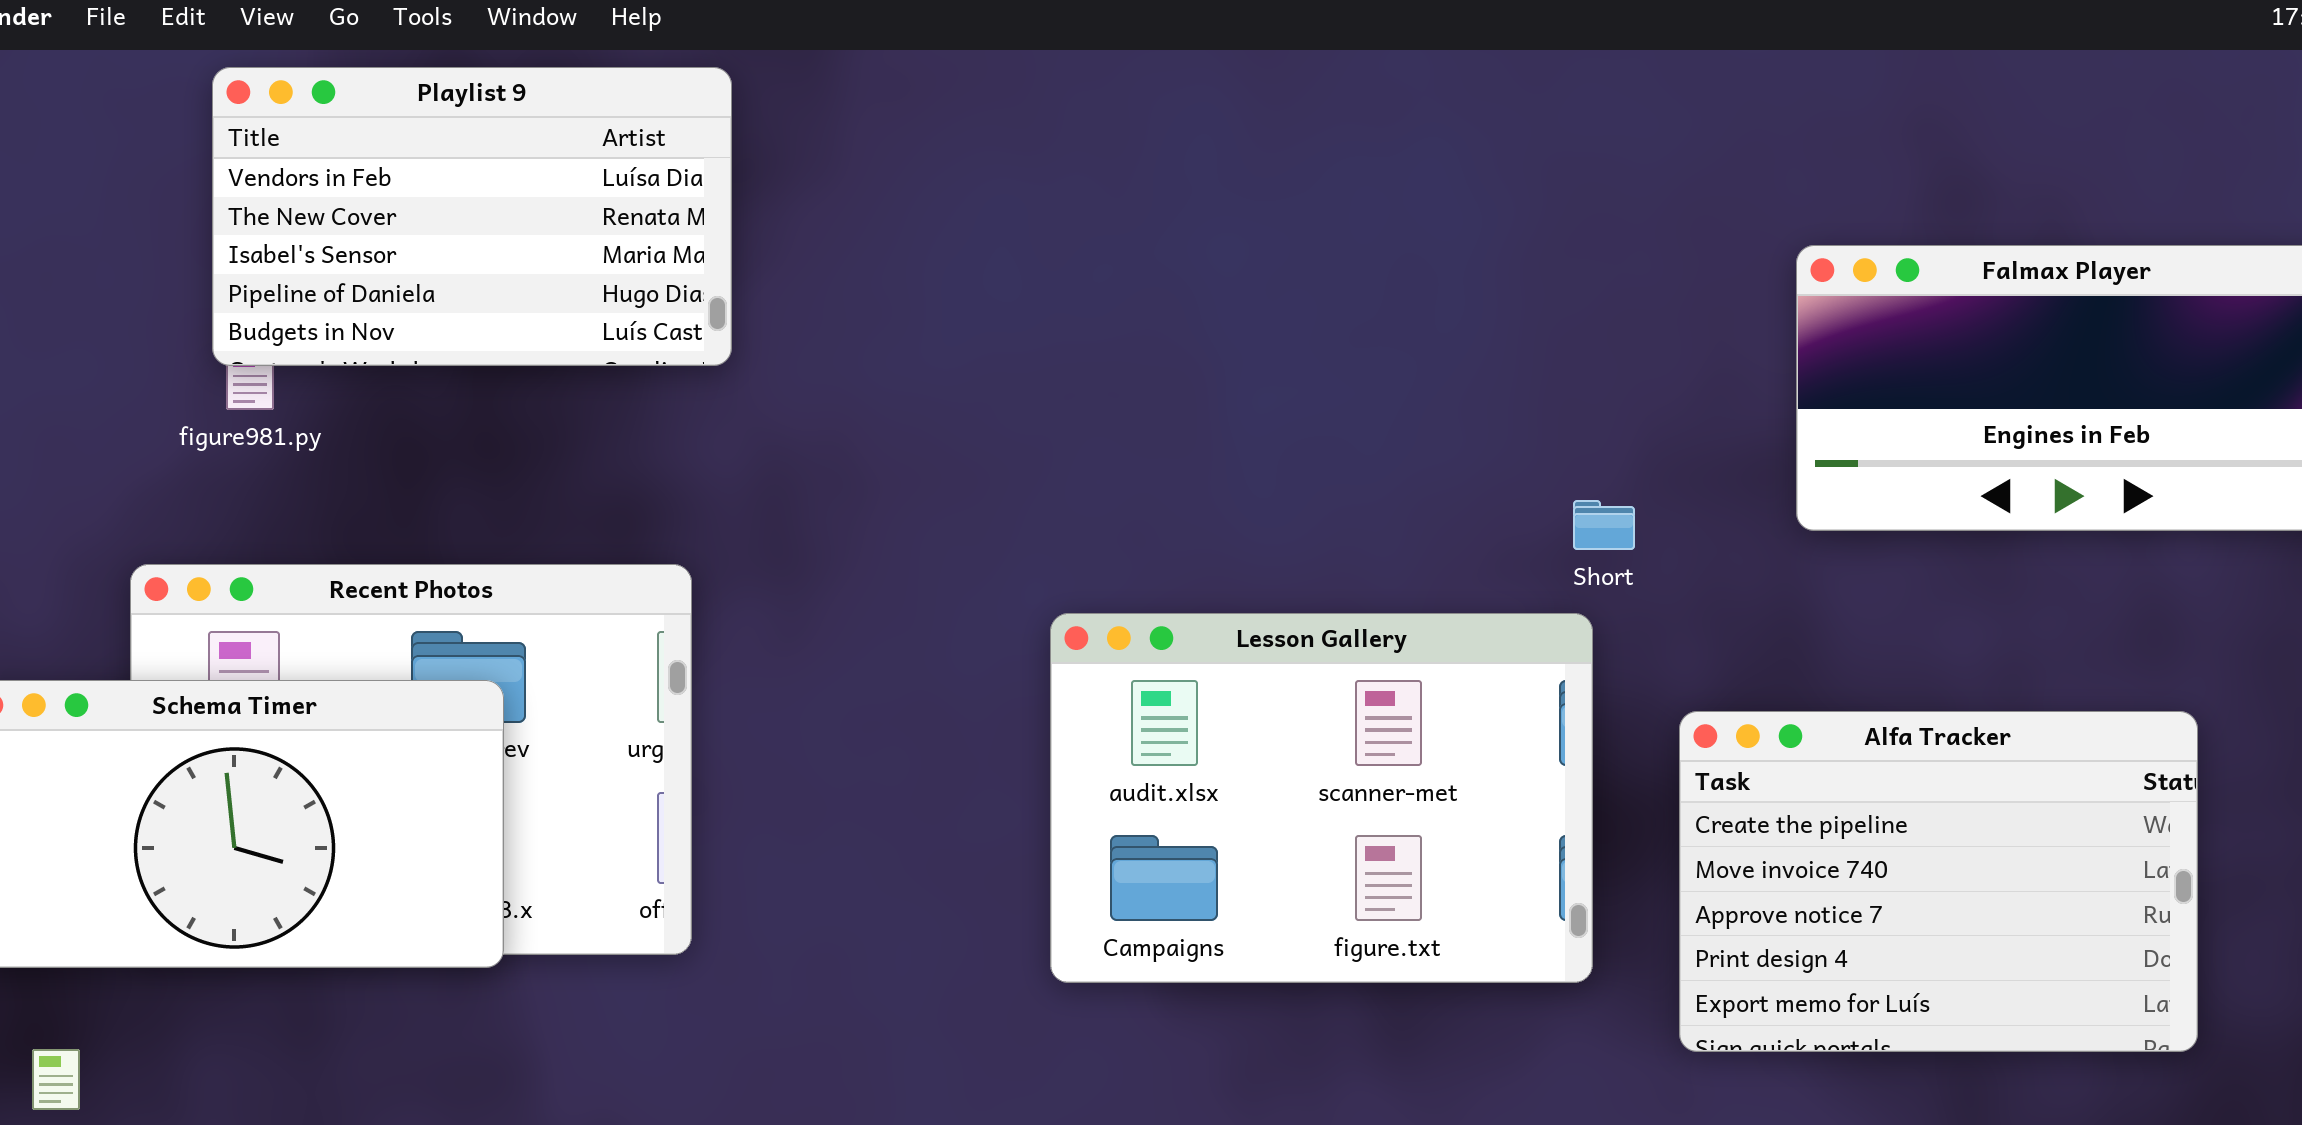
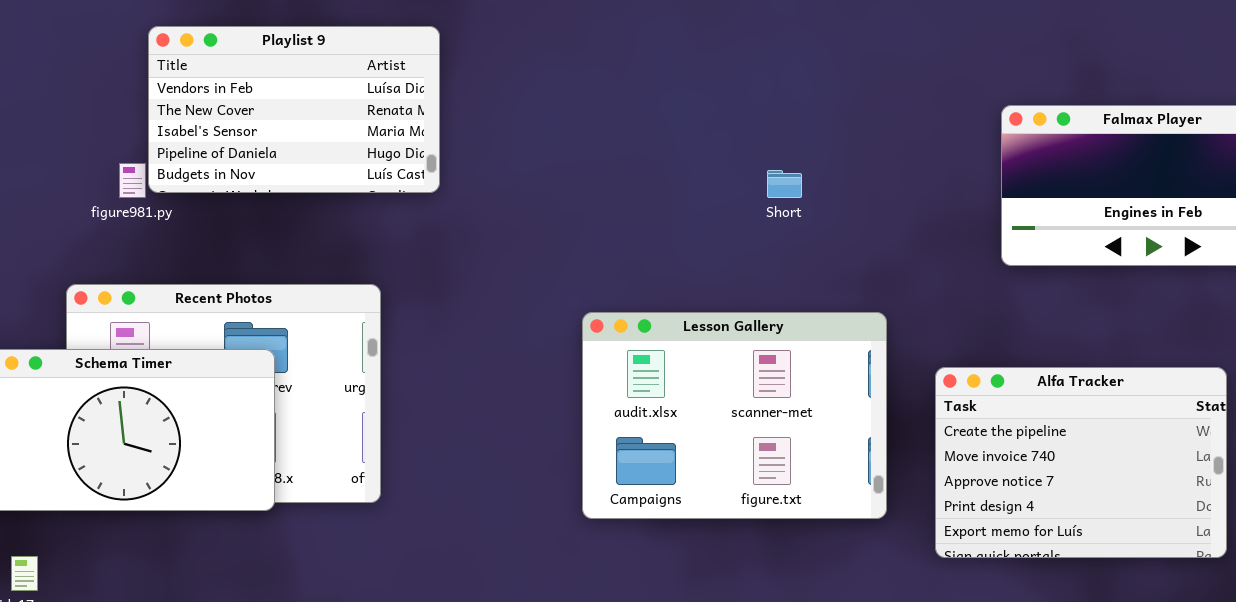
Playlist 9: [212,67,732,366] -> [148,26,440,193], moved
Short: [1573,500,1635,550] -> [767,170,802,198], moved

